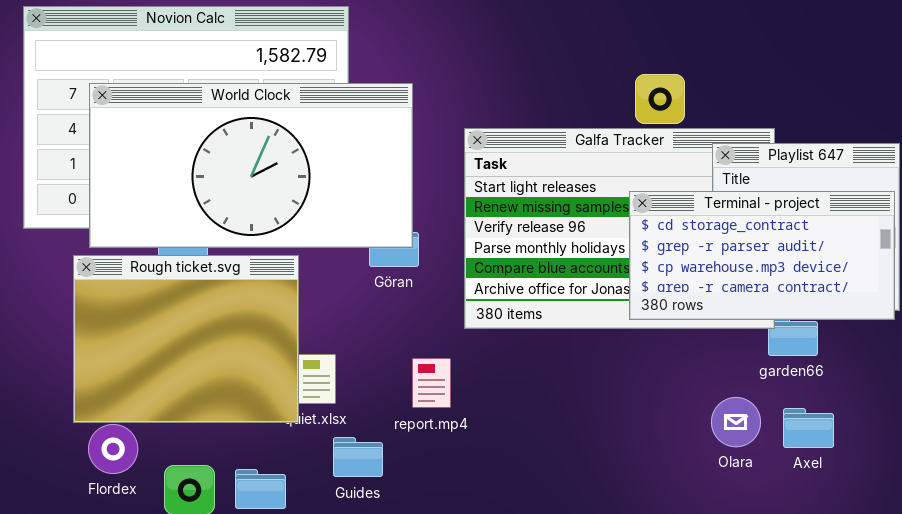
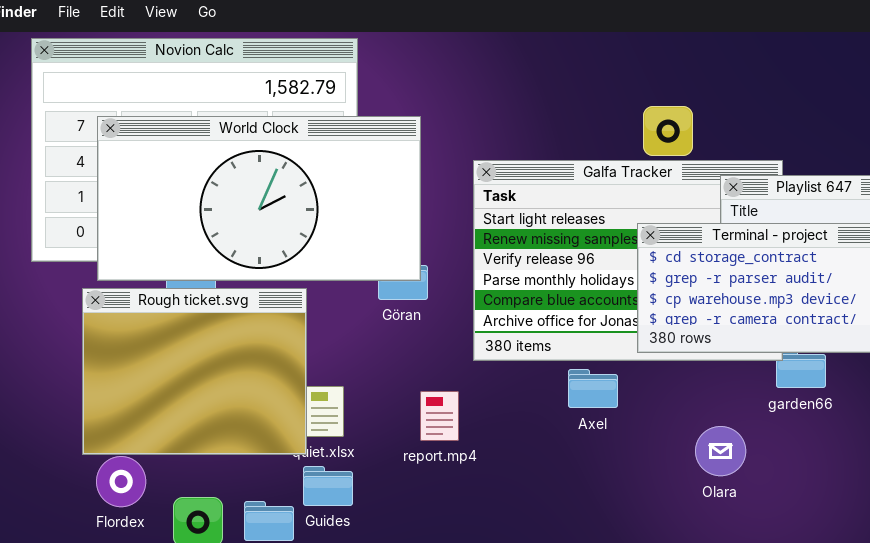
Olara: [711,397,761,447] -> [695,426,746,476], moved
Axel: [783,408,834,448] -> [568,369,618,408], moved
Guides: [333,437,383,477] -> [303,466,353,506], moved

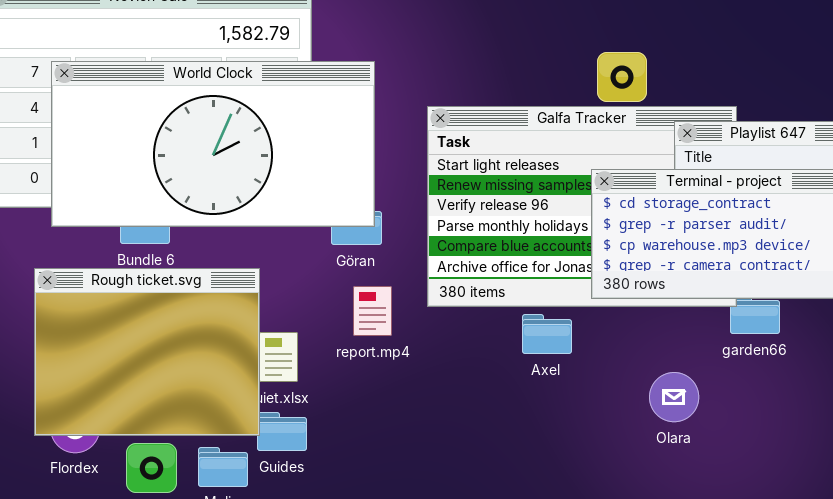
Rough ticket.svg: [82,288,307,455] -> [34,268,260,436], moved
report.mp4: [420,391,459,441] -> [353,286,392,336], moved

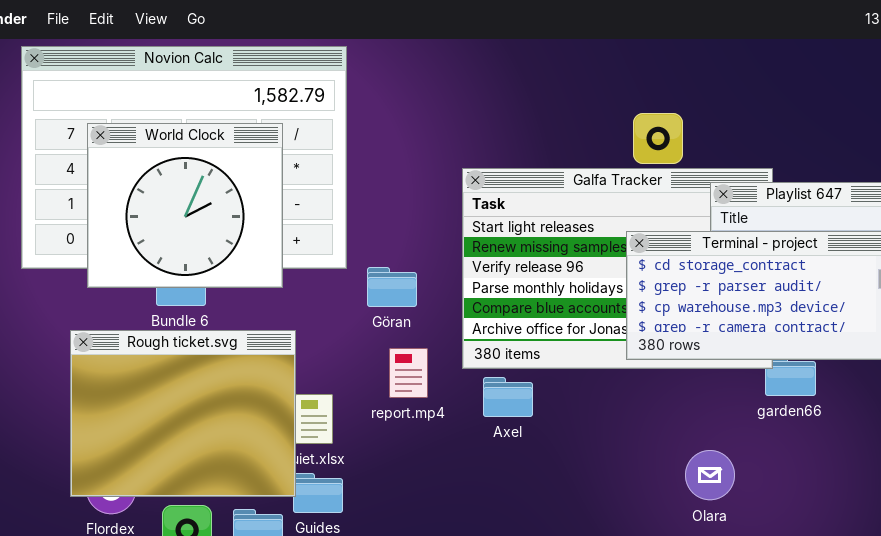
World Clock: [51,61,375,227] -> [87,123,283,288], resized
Axel: [522,314,572,354] -> [483,377,533,417], moved
Olara: [649,372,699,422] -> [685,450,735,500], moved

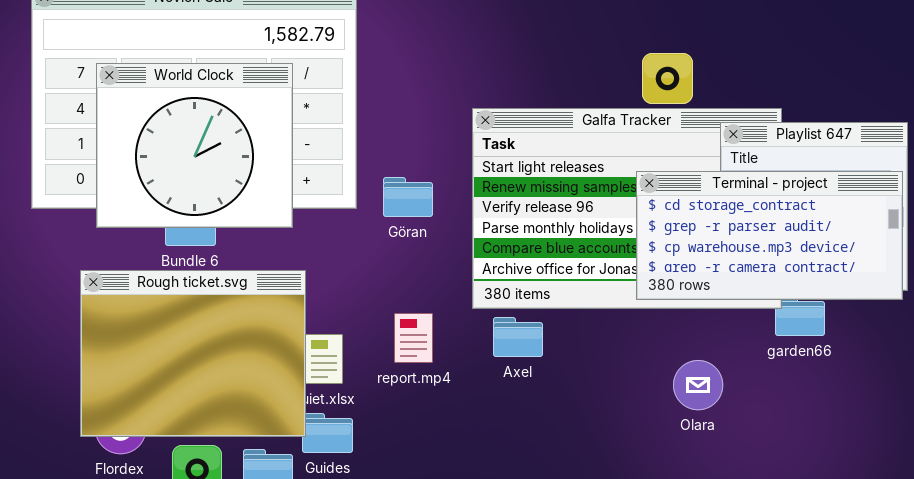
Göran: [367,267,417,307] -> [383,177,433,217], moved
report.mp4: [389,348,428,398] -> [394,313,433,363], moved
Olara: [685,450,735,500] -> [673,360,723,410], moved

